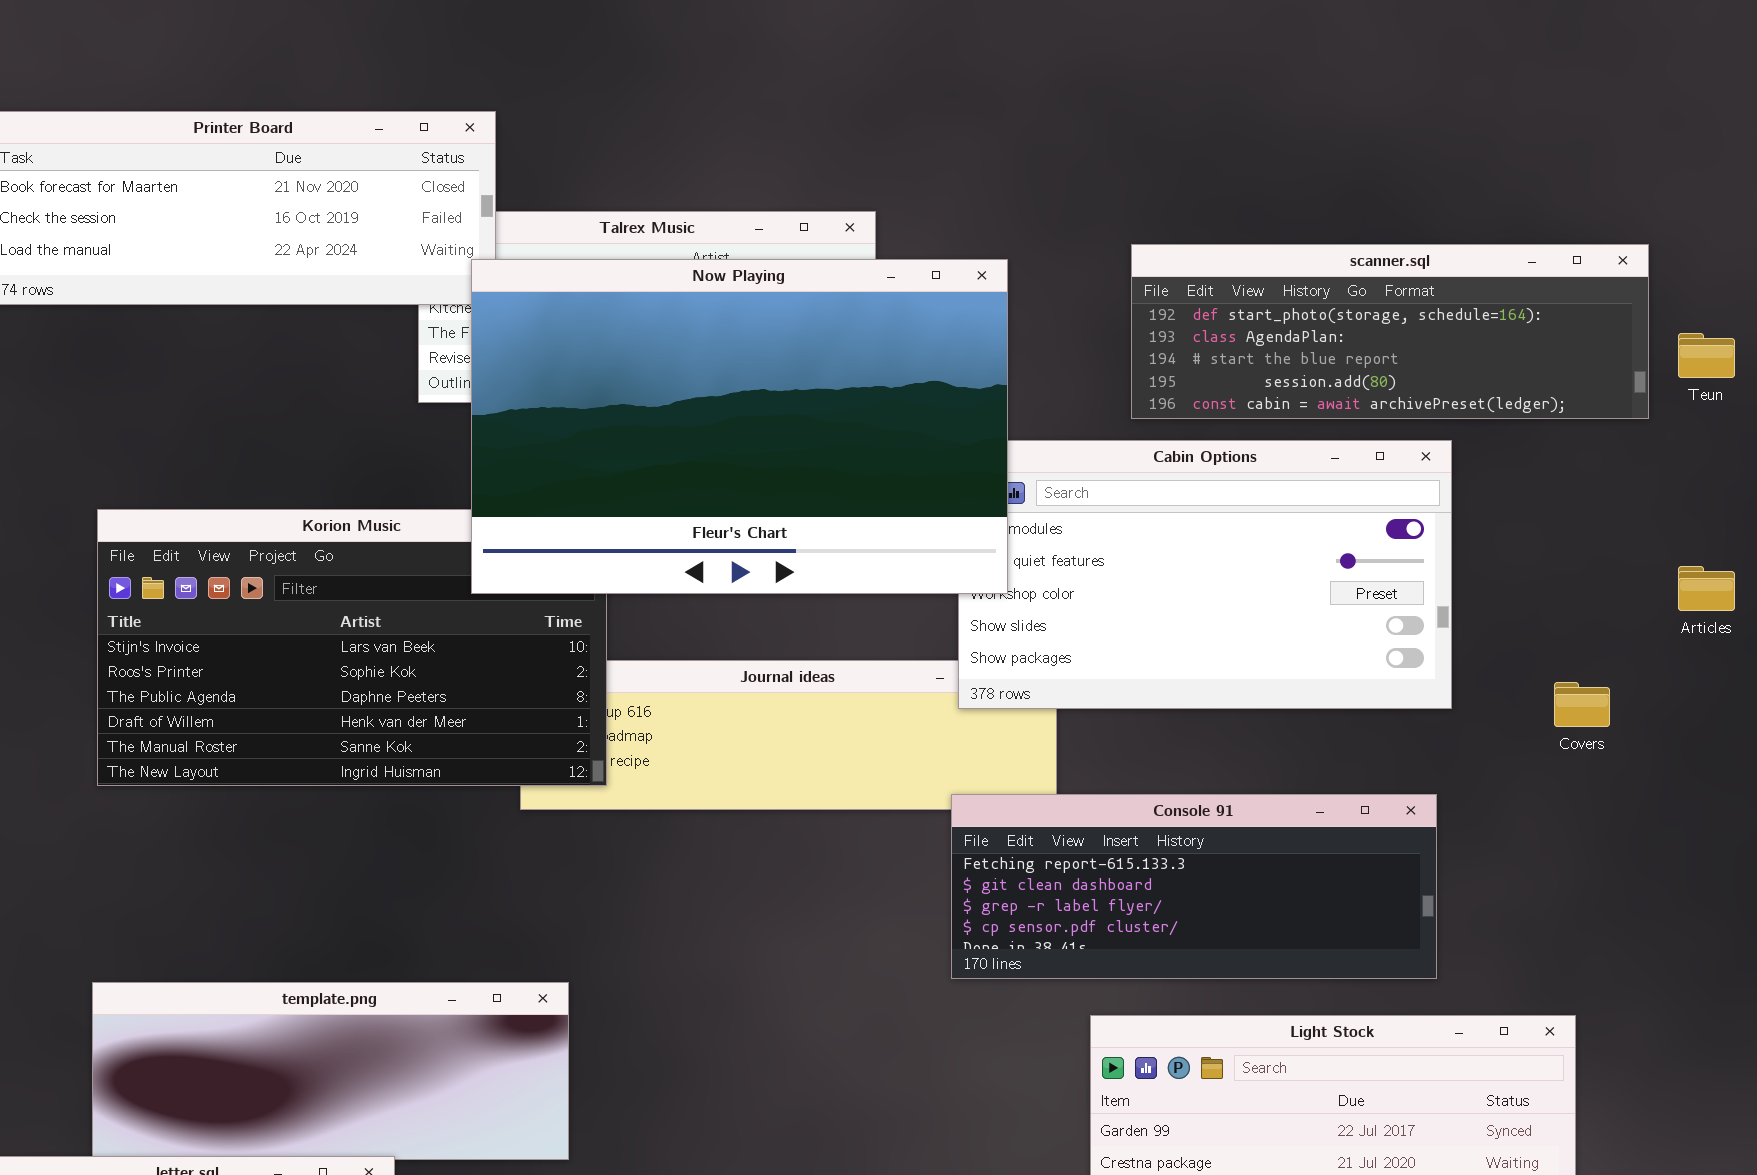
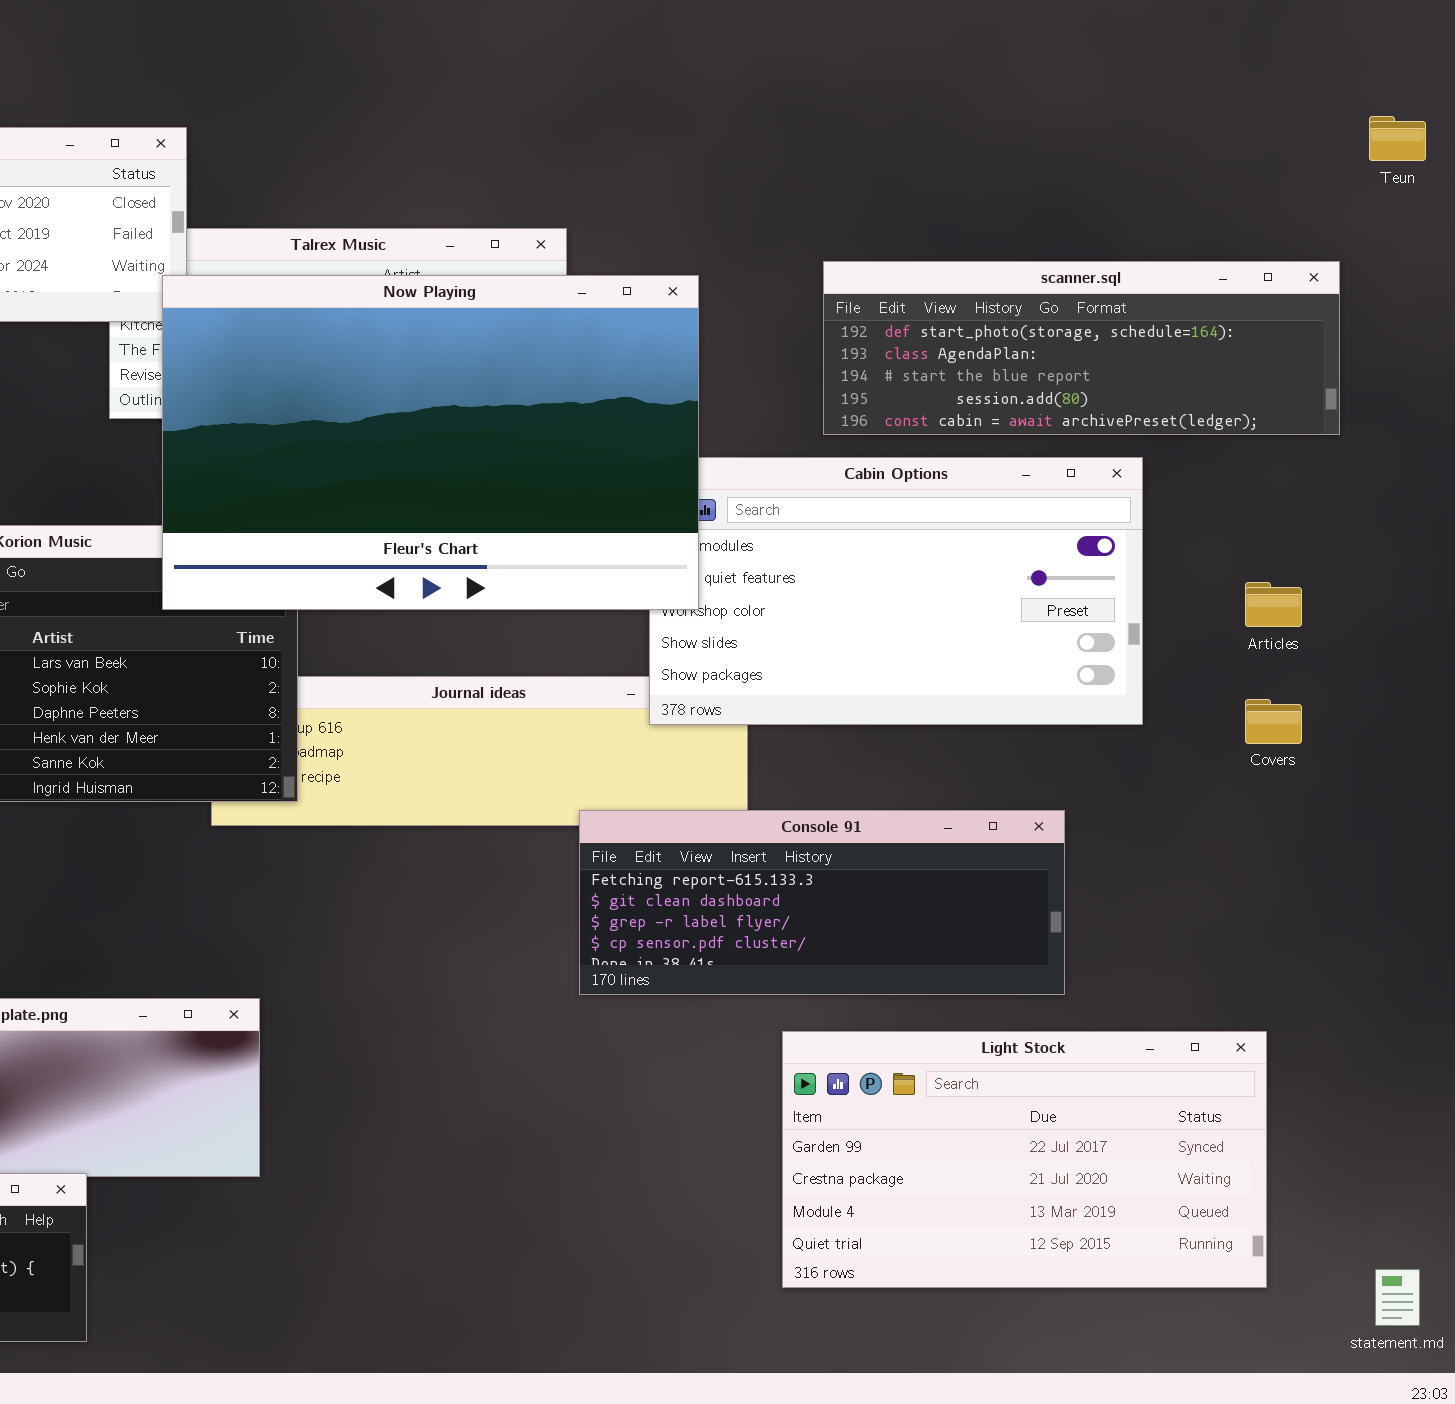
Teun: [1678,333,1735,378] -> [1369,116,1426,161], moved
Articles: [1678,566,1735,611] -> [1245,582,1302,627], moved
Console 91: [951,794,1437,979] -> [579,810,1065,995], moved

